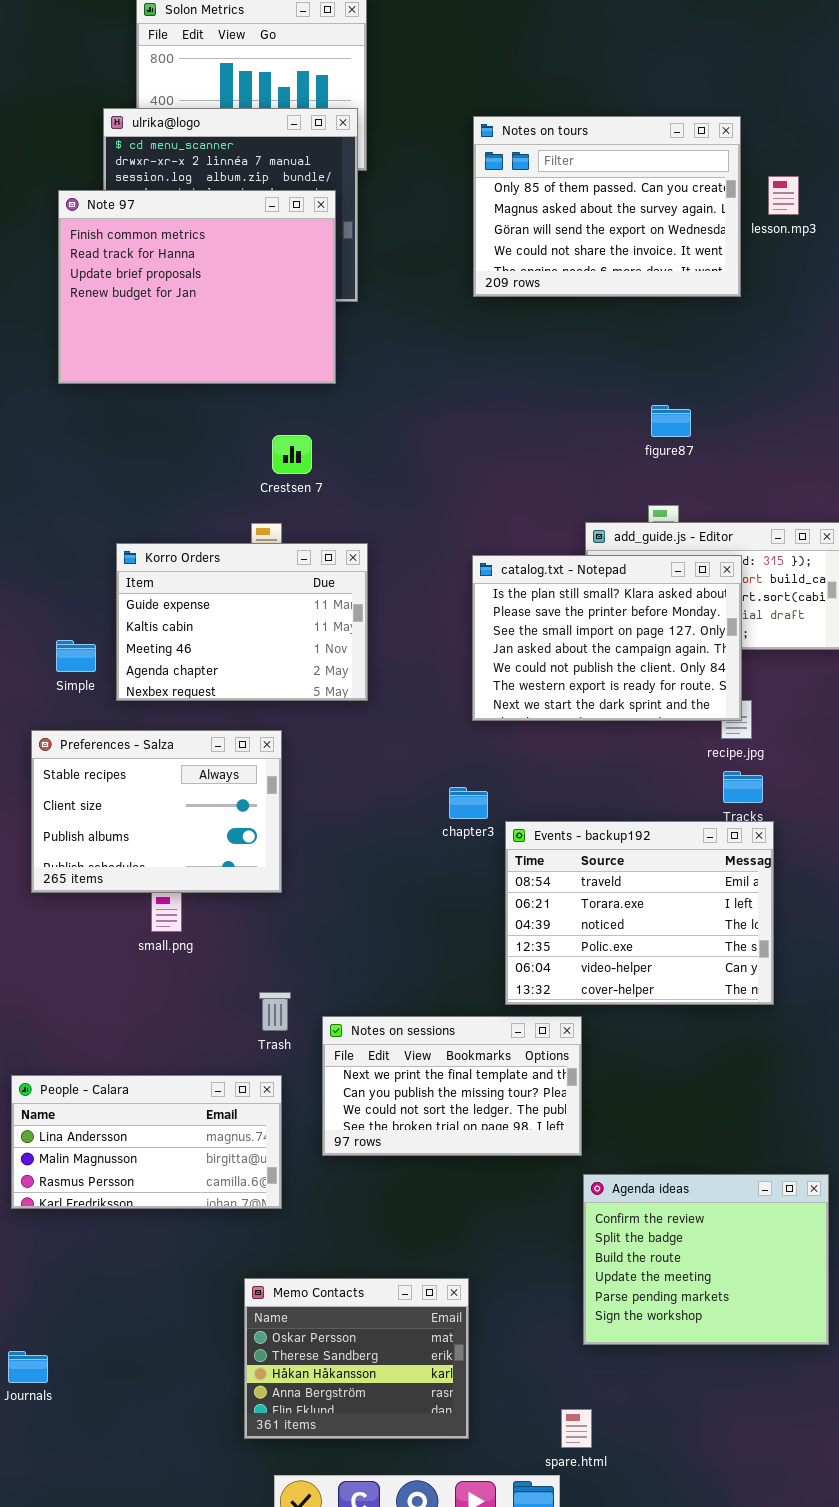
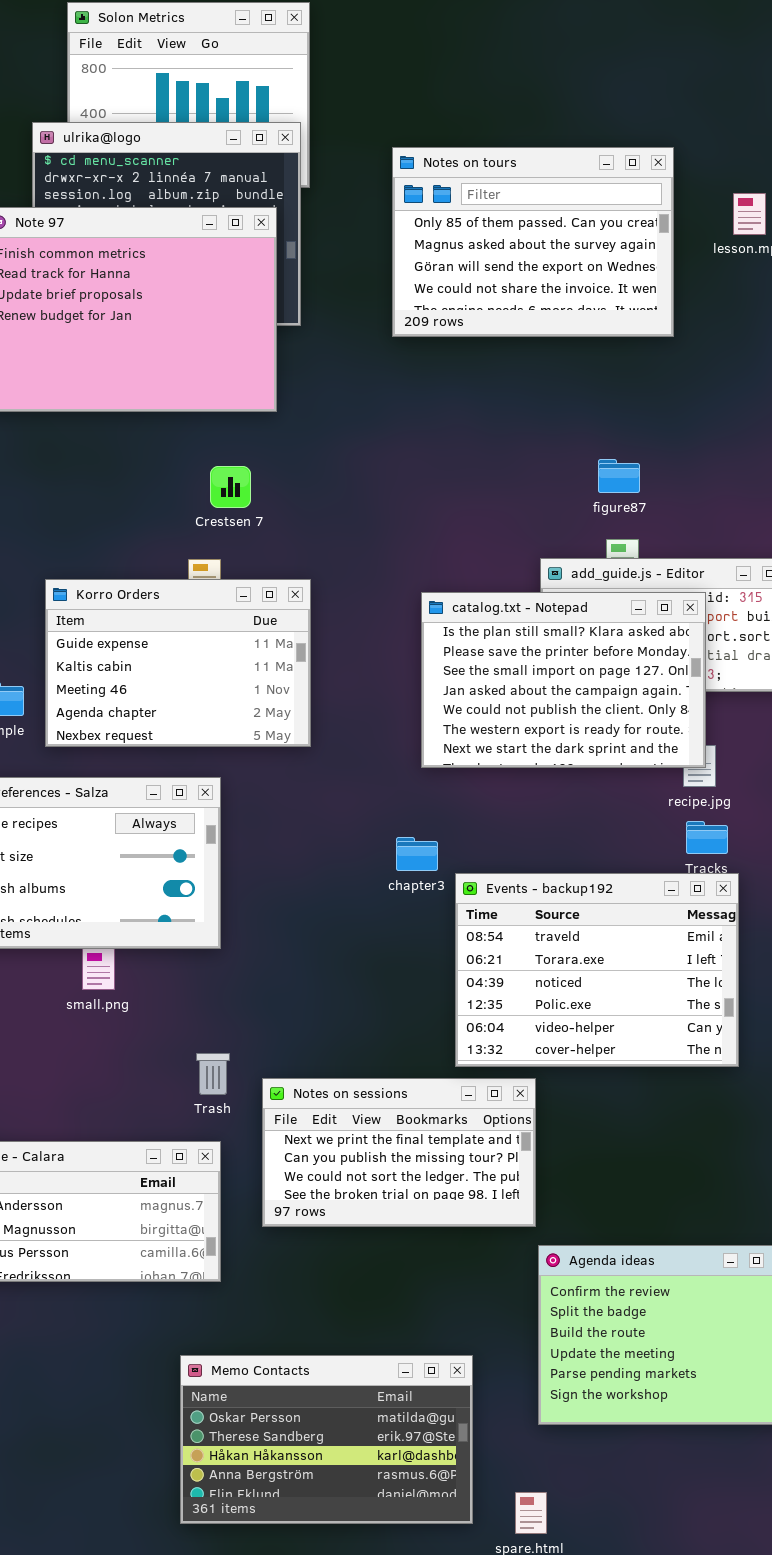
Notes on tours: [473,116,741,297] -> [392,147,674,337], moved
figure87: [651,405,691,437] -> [598,459,640,493], moved
Memo Contacts: [244,1278,469,1439] -> [180,1355,473,1524], resized

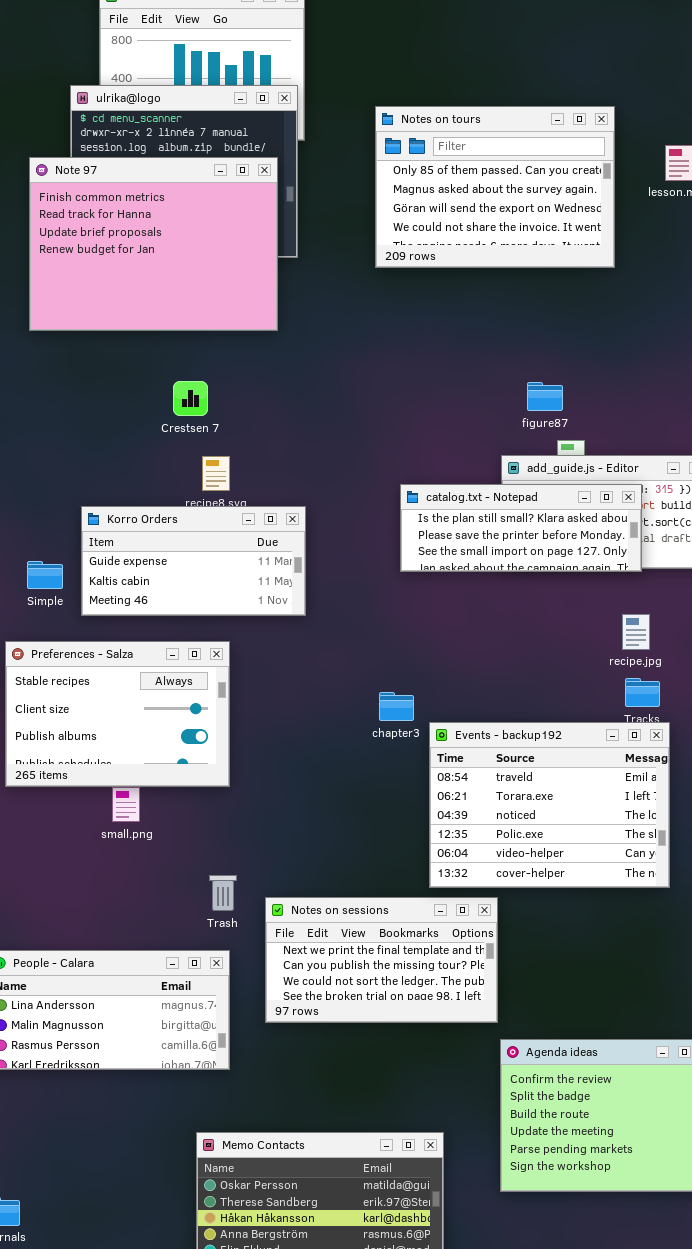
figure87: [598,459,640,493] -> [527,382,563,411], moved
Crestsen 7: [210,466,251,508] -> [173,381,208,416], moved
Korro Orders: [45,579,311,747] -> [81,506,306,616], resized
catalog.txt - Notepad: [421,592,706,768] -> [400,484,642,572], resized

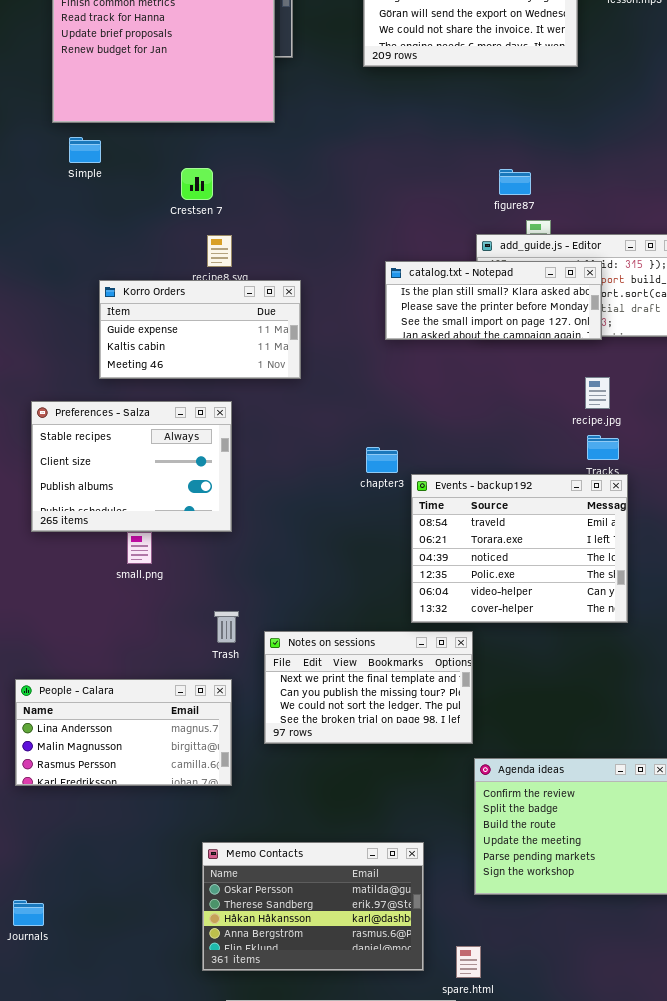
Simple: [27,561,63,589] -> [69,137,101,163], moved

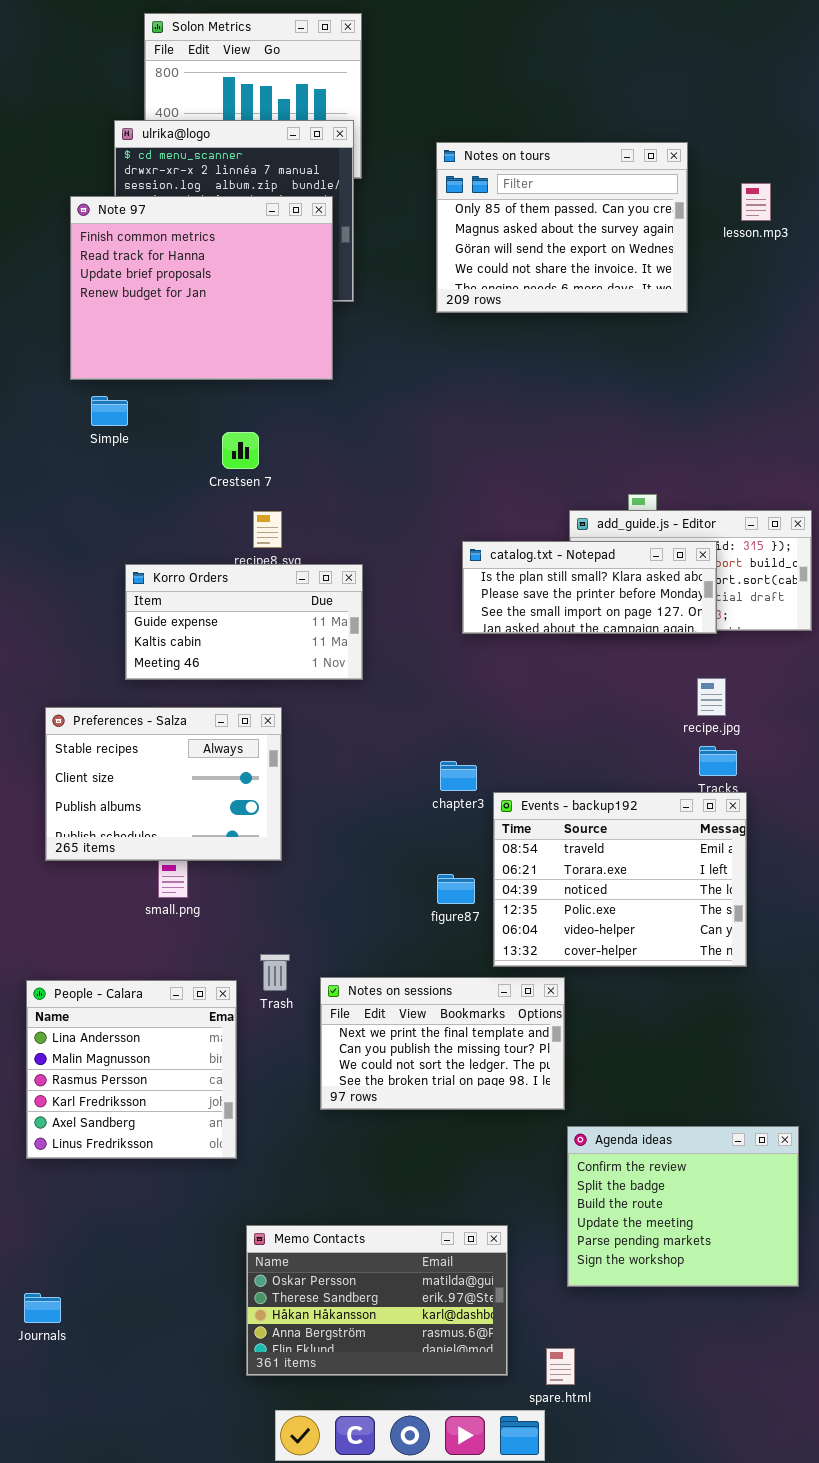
figure87: [499,169,531,195] -> [437,874,475,904], moved
People - Calara: [15,679,232,786] -> [26,980,237,1159], resized

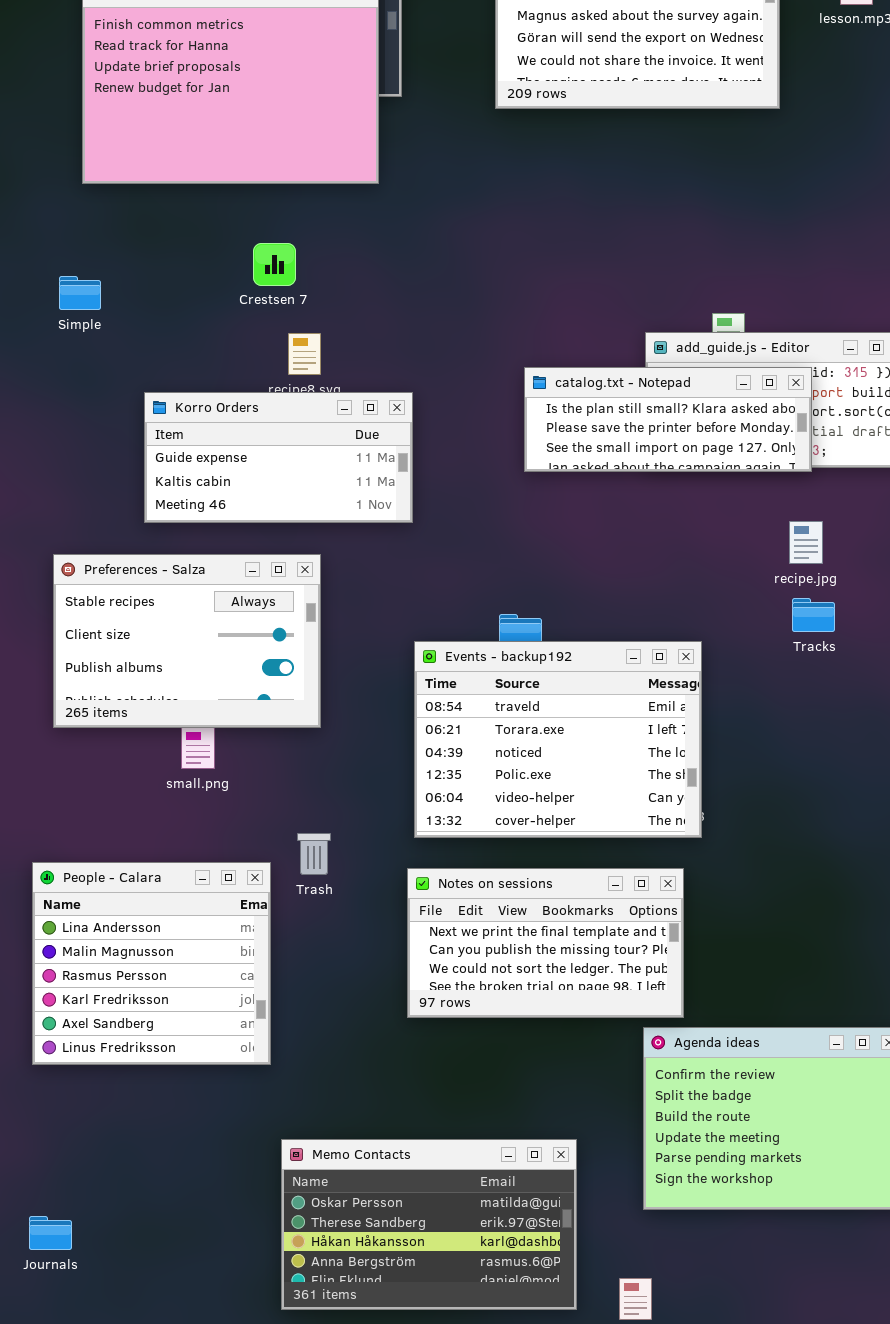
Simple: [91,396,128,426] -> [59,276,101,310], moved
Events - backup192: [493,792,747,967] -> [414,641,702,838], moved
Notes on sessions: [320,977,565,1110] -> [407,868,684,1018], moved

